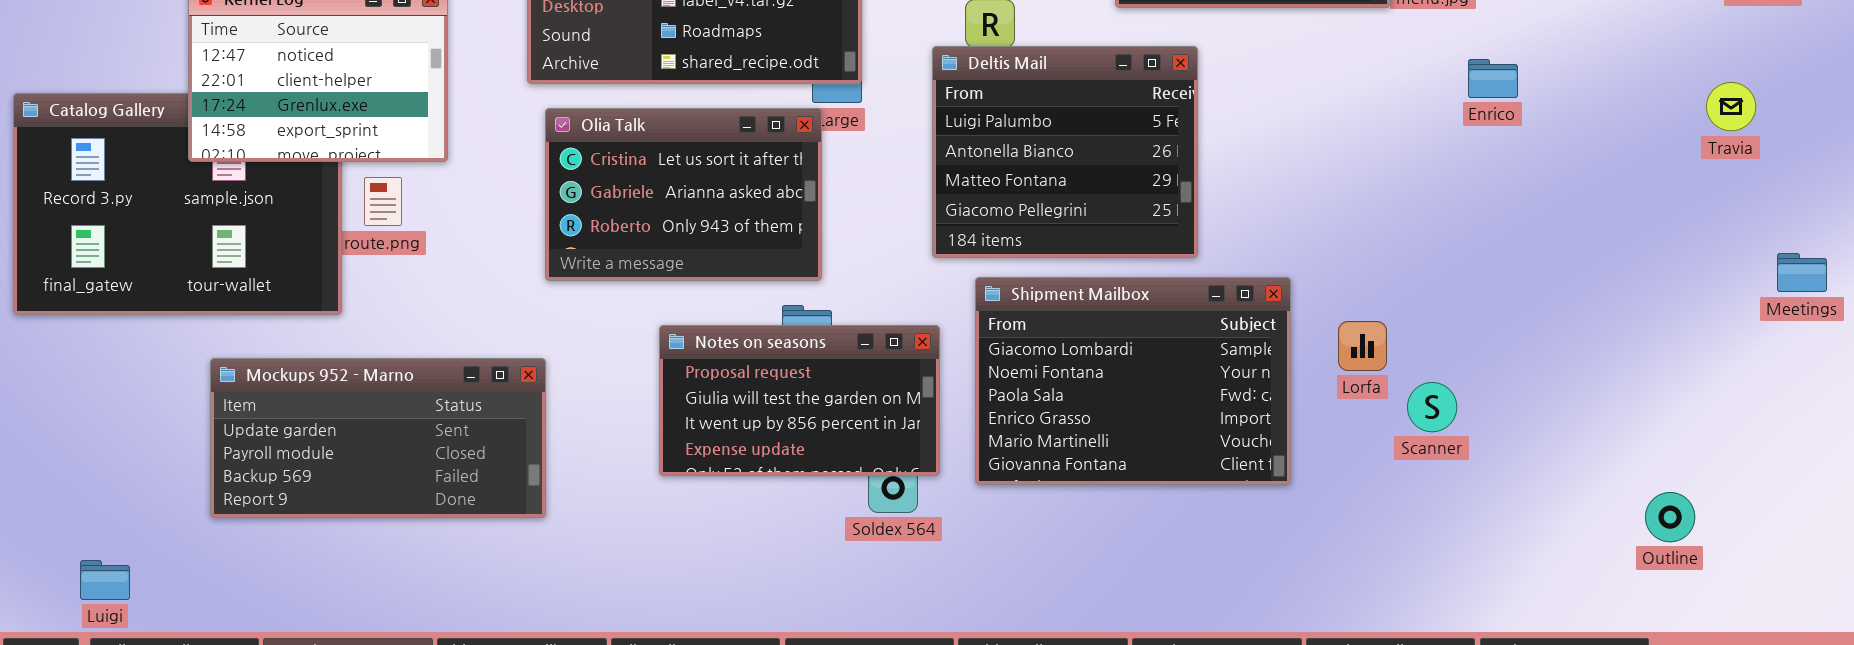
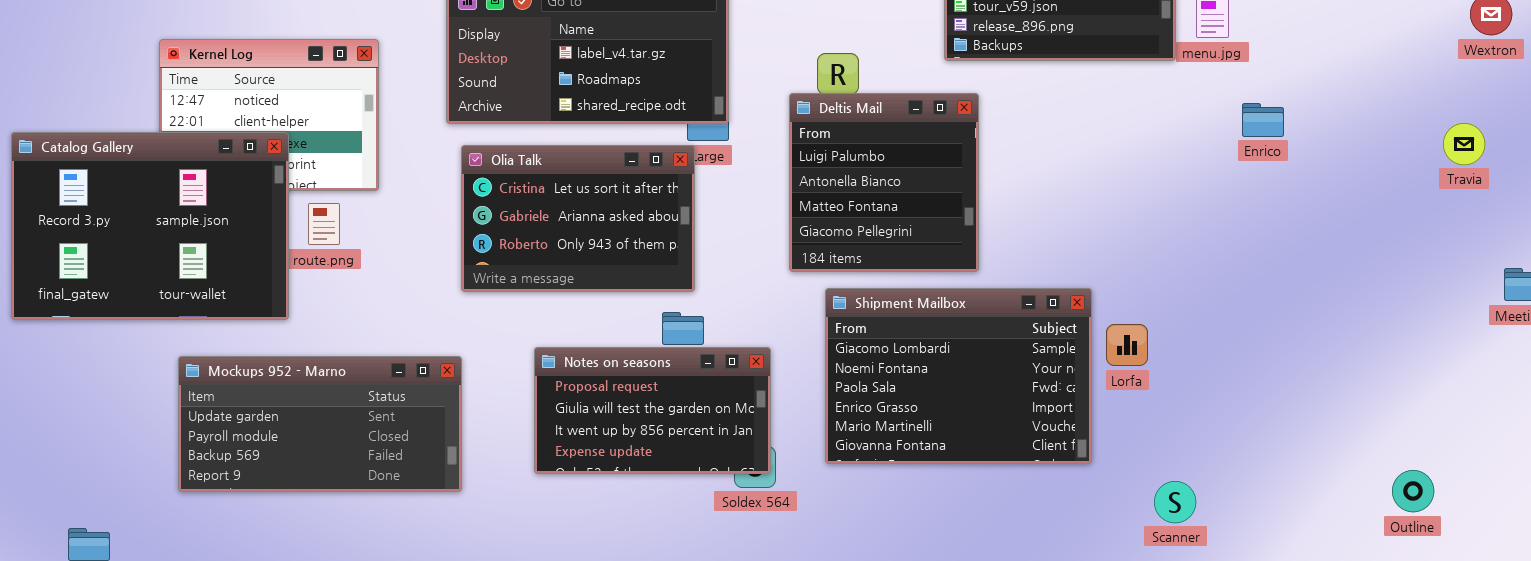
Deltis Mail: [932,46,1198,258] -> [789,93,979,272], resized
Catalog Gallery: [13,93,342,315] -> [11,132,289,320], raised
Lorfa: [1338,321,1387,371] -> [1106,324,1148,366], moved
Notes on seasons: [659,325,940,476] -> [534,347,771,474], moved
Scanner: [1407,382,1457,432] -> [1154,481,1196,523], moved

